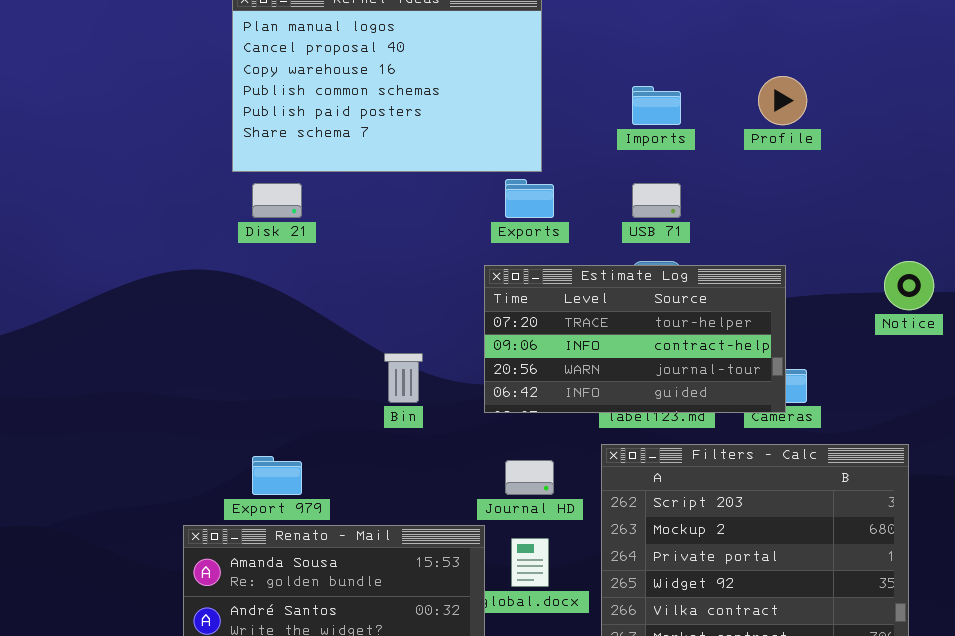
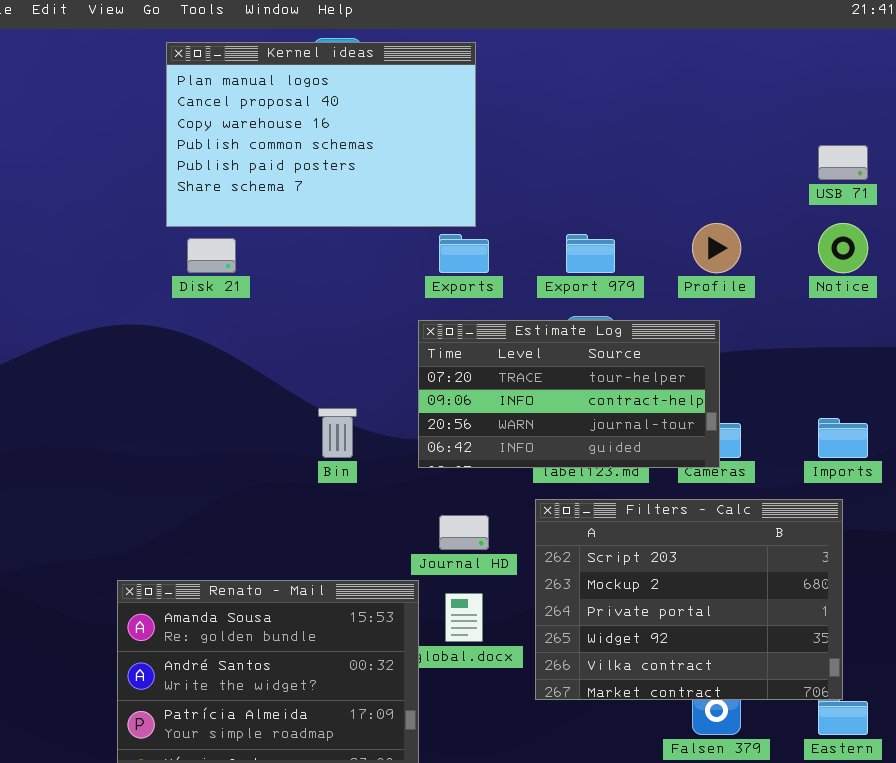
Profile: [758,76,807,125] -> [692,223,741,273], moved
Imports: [632,86,681,125] -> [818,418,868,458], moved
USB 71: [632,183,681,218] -> [818,145,868,180], moved
Notice: [884,261,934,310] -> [818,223,868,273], moved
Export 979: [252,456,302,495] -> [566,234,615,273], moved

